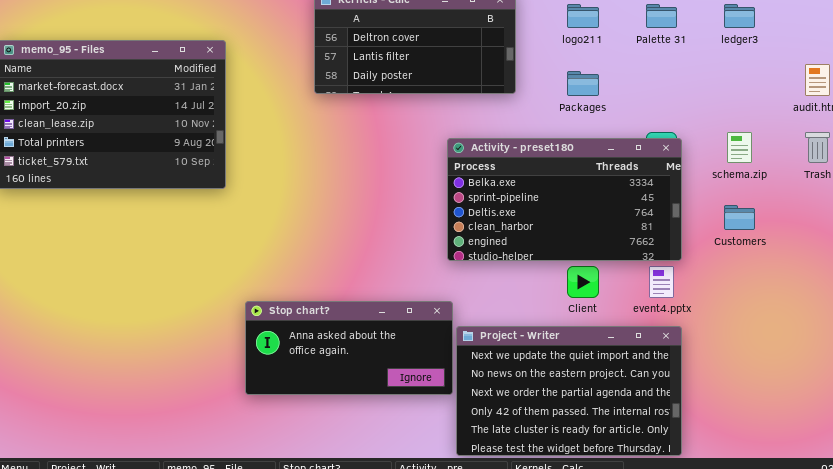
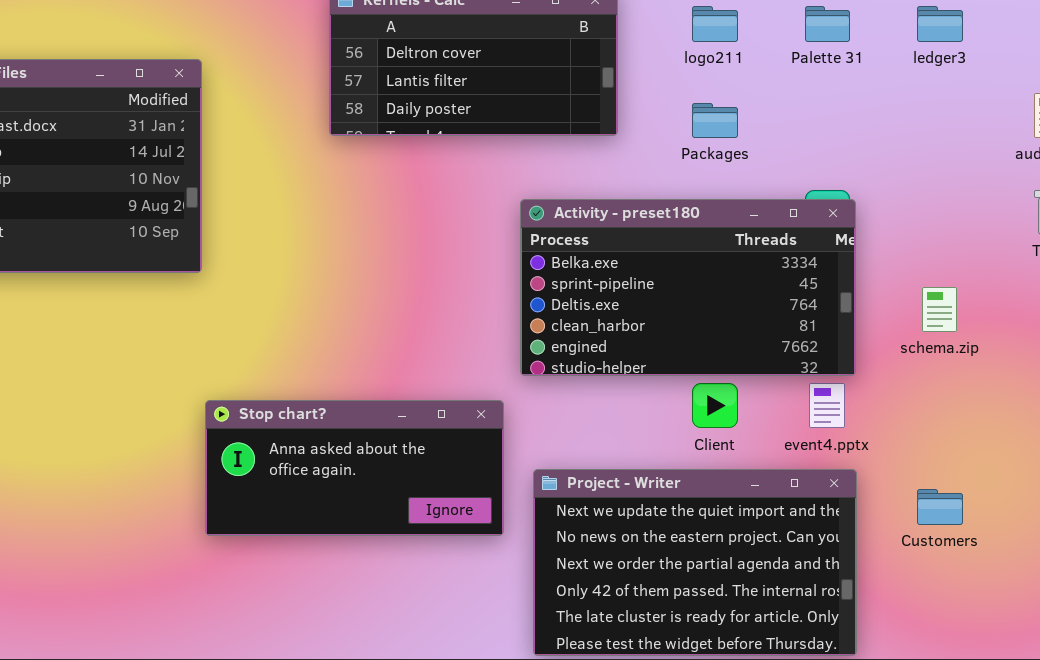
schema.zip: [727,132,752,163] -> [922,287,957,332], moved
Customers: [724,205,755,230] -> [917,489,963,525], moved
Stop chart?: [245,301,453,395] -> [205,400,504,536], moved

